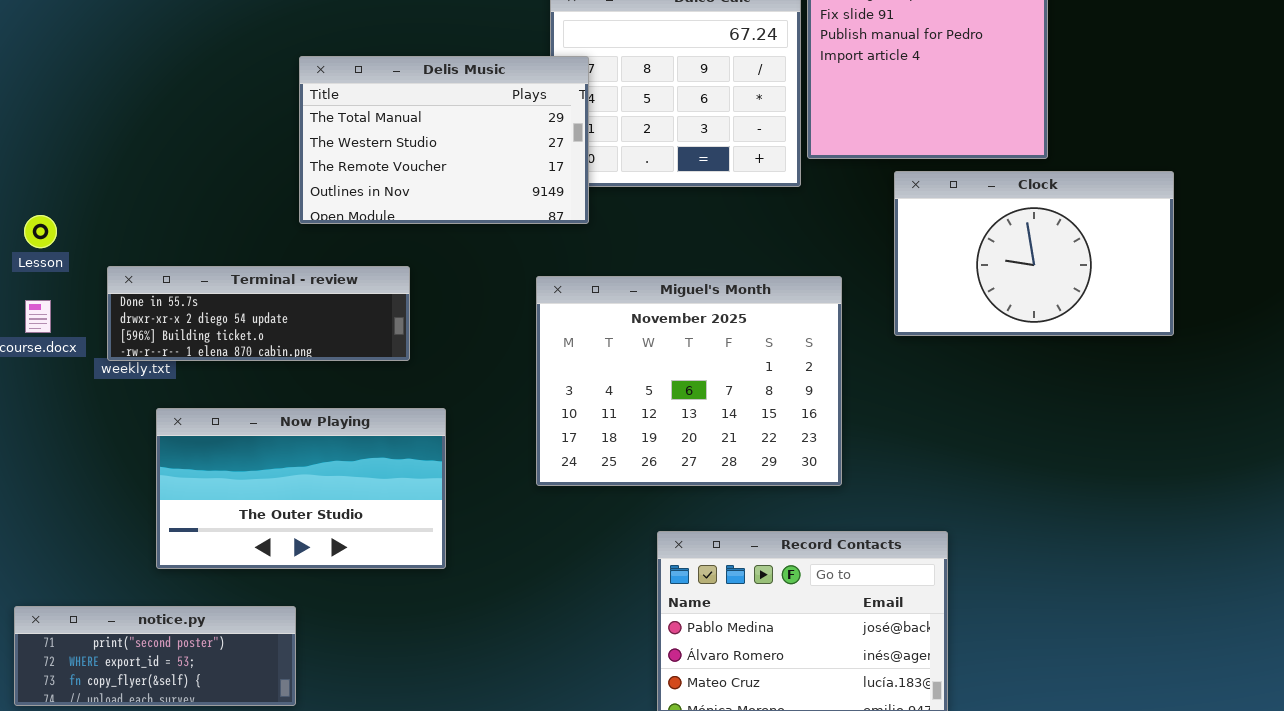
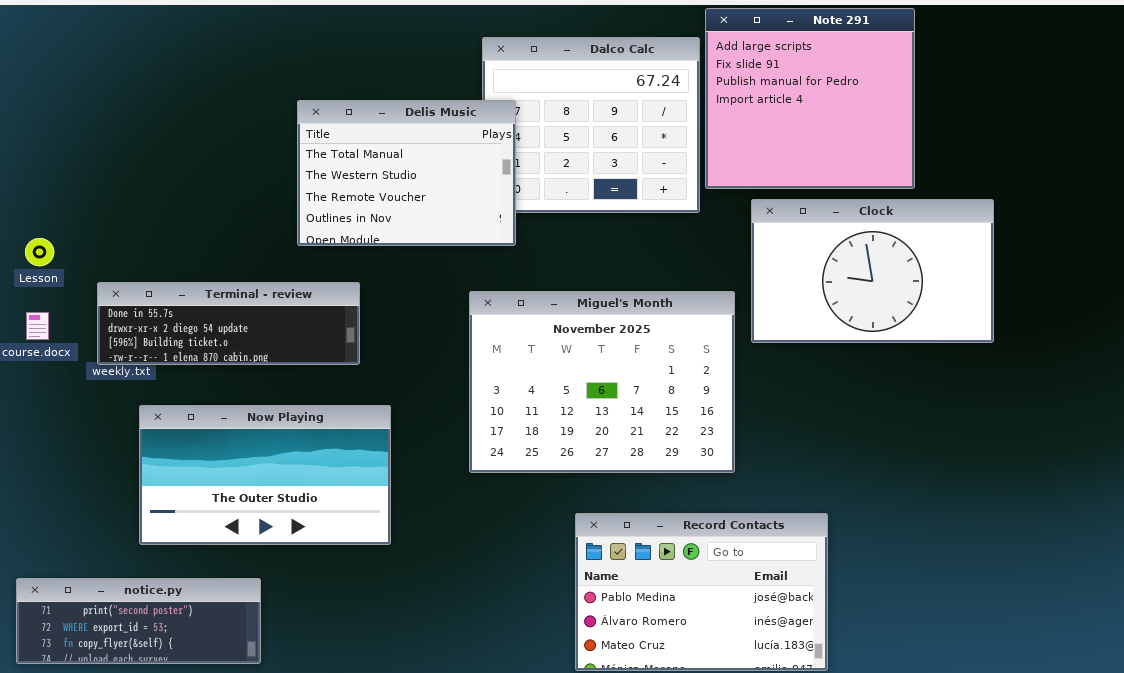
Delis Music: [299,56,589,224] -> [297,100,516,246], resized
Clock: [894,171,1174,336] -> [751,199,994,343], moved

